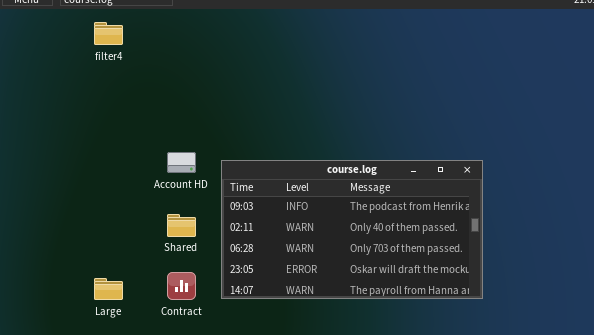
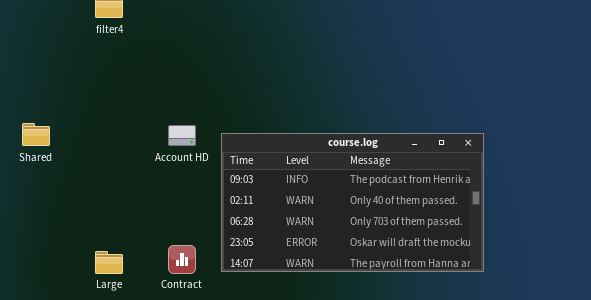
Shared: [167,214,196,237] -> [22,123,50,146], moved

